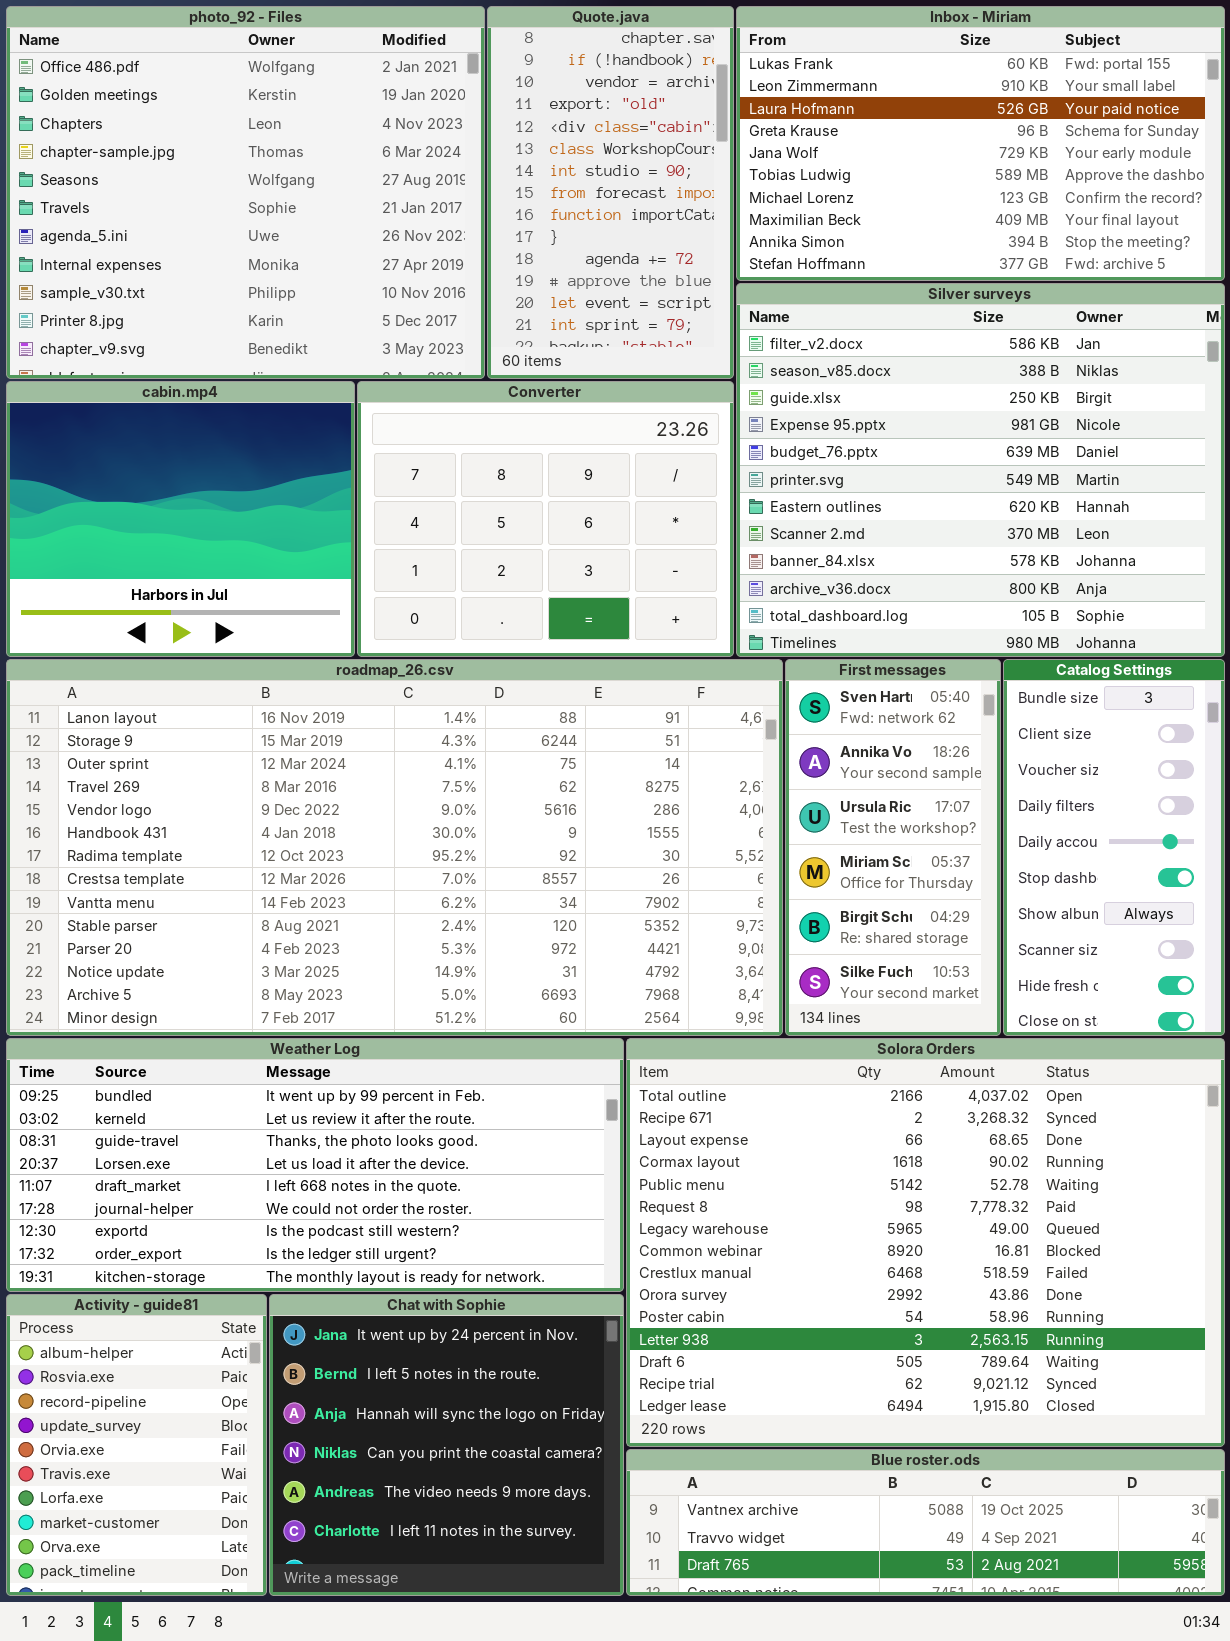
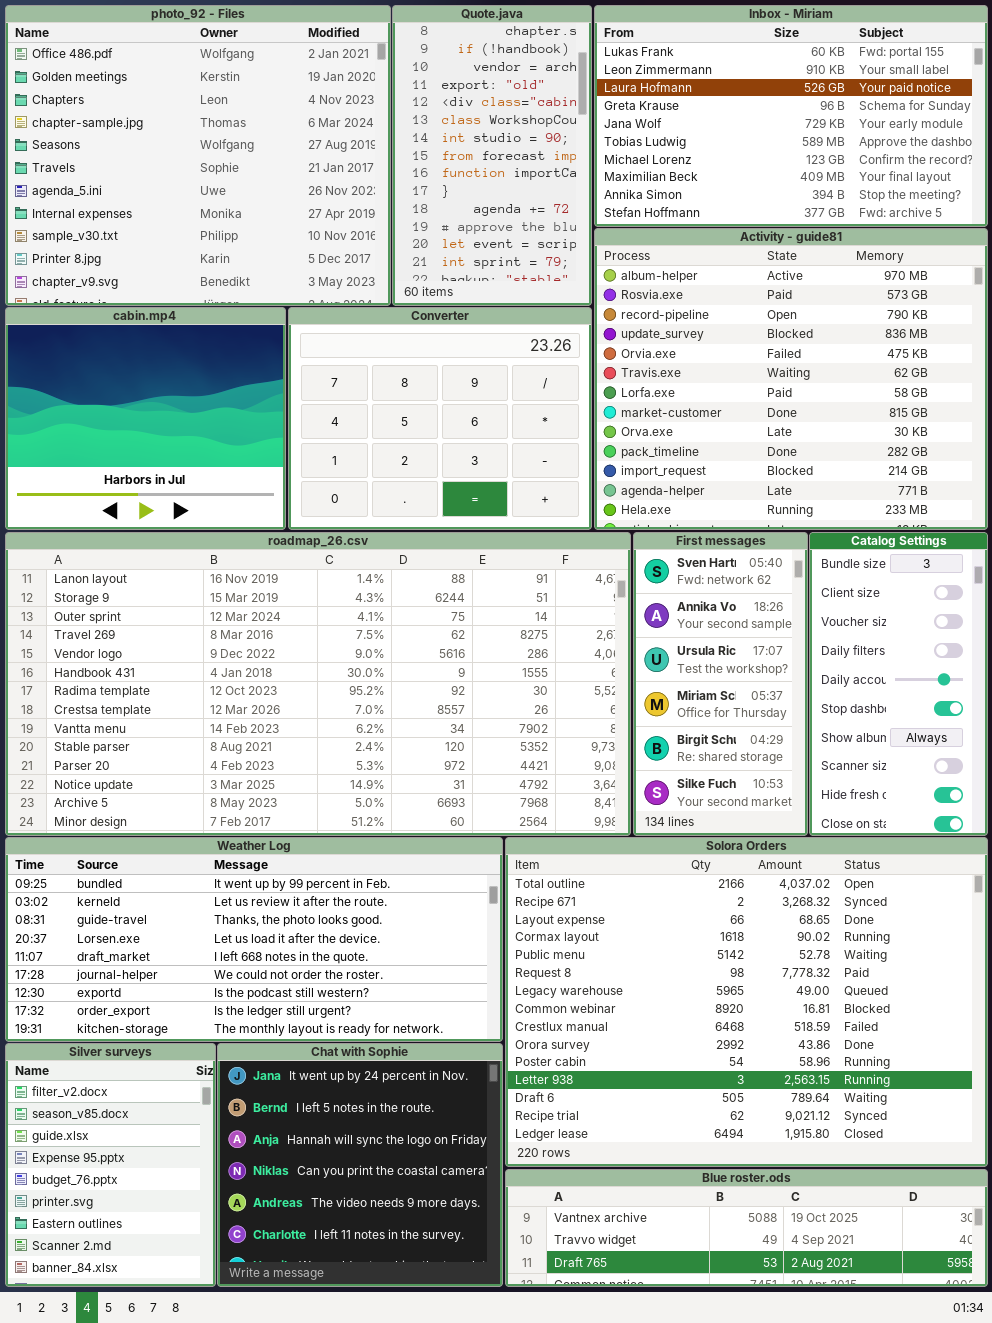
Silver surveys: [736,283,1225,657] -> [5,1043,216,1287], moved, resized
Activity - guide81: [6,1294,267,1596] -> [594,228,988,530], moved, resized

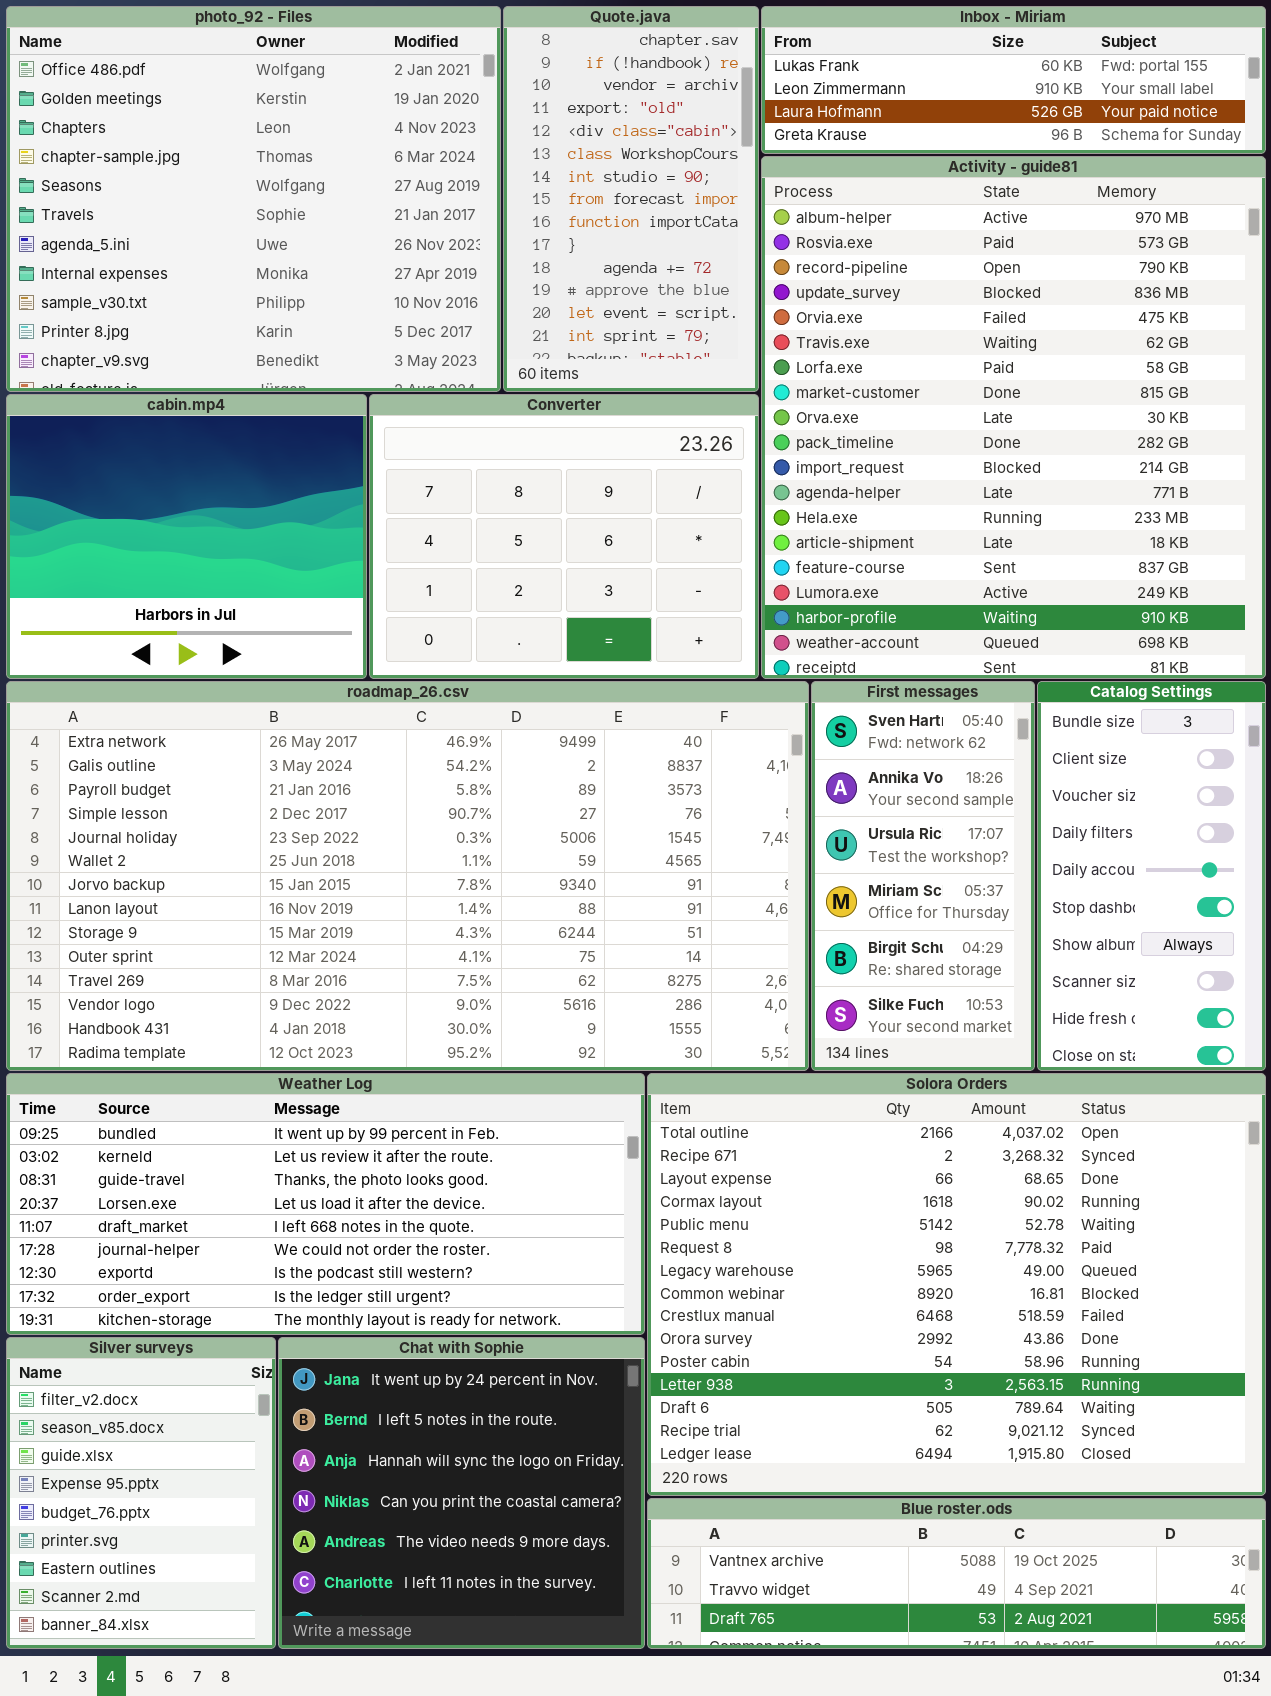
Inbox - Miriam: [594,5,988,227] -> [761,6,1266,154], resized
Activity - guide81: [594,228,988,530] -> [761,156,1266,679], resized
roadmap_26.csv: [5,532,631,836] -> [6,681,809,1071], scrolled up 7 rows

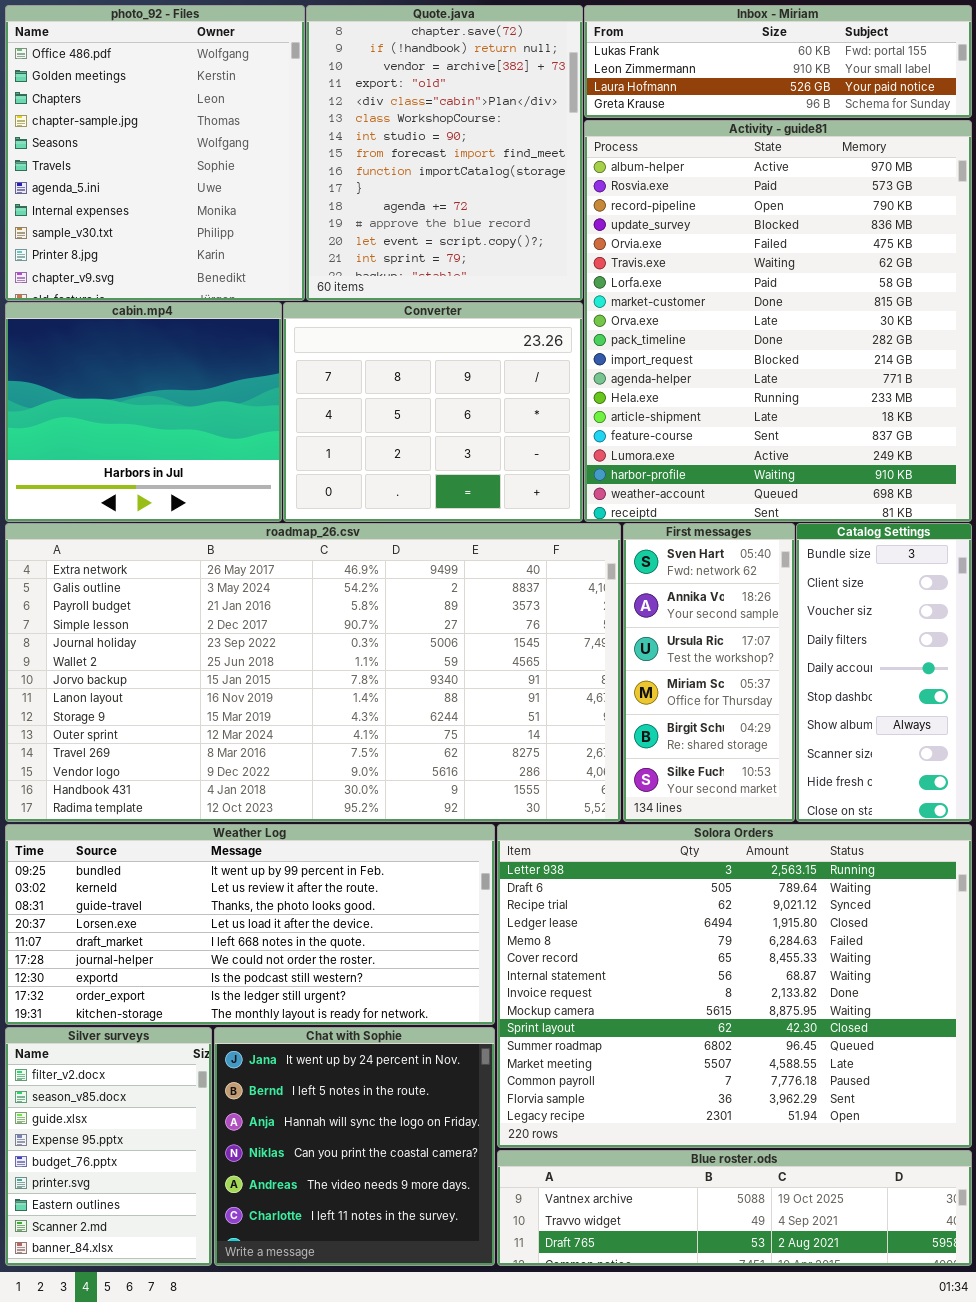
photo_92 - Files: [6,6,501,392] -> [5,5,305,301], resized
Quote.java: [503,6,759,392] -> [306,5,583,301], resized
Solora Orders: [647,1073,1266,1496] -> [497,824,972,1148], scrolled down 11 rows

